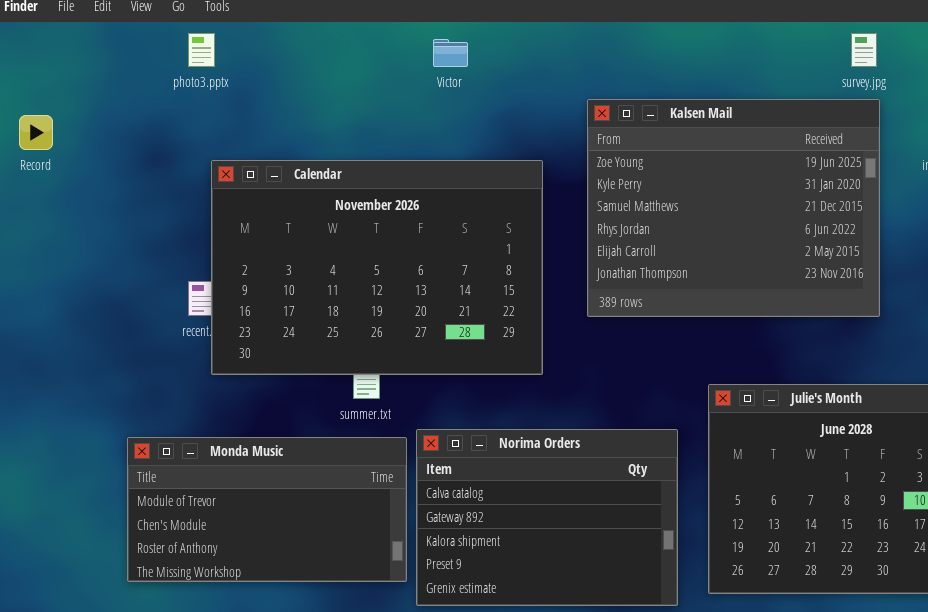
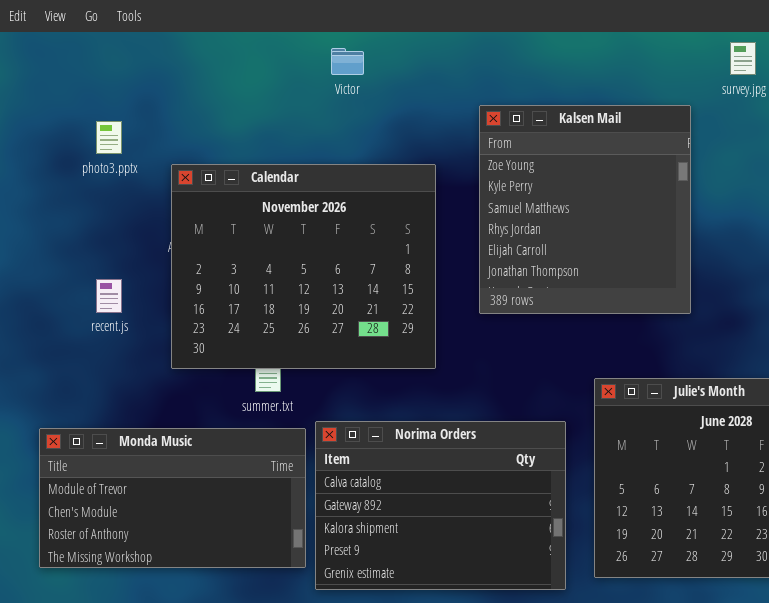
photo3.pptx: [188,33,215,67] -> [96,121,122,154], moved
Kalsen Mail: [587,99,880,317] -> [479,105,691,314], resized
Calendar: [211,160,543,375] -> [171,164,436,369], resized

